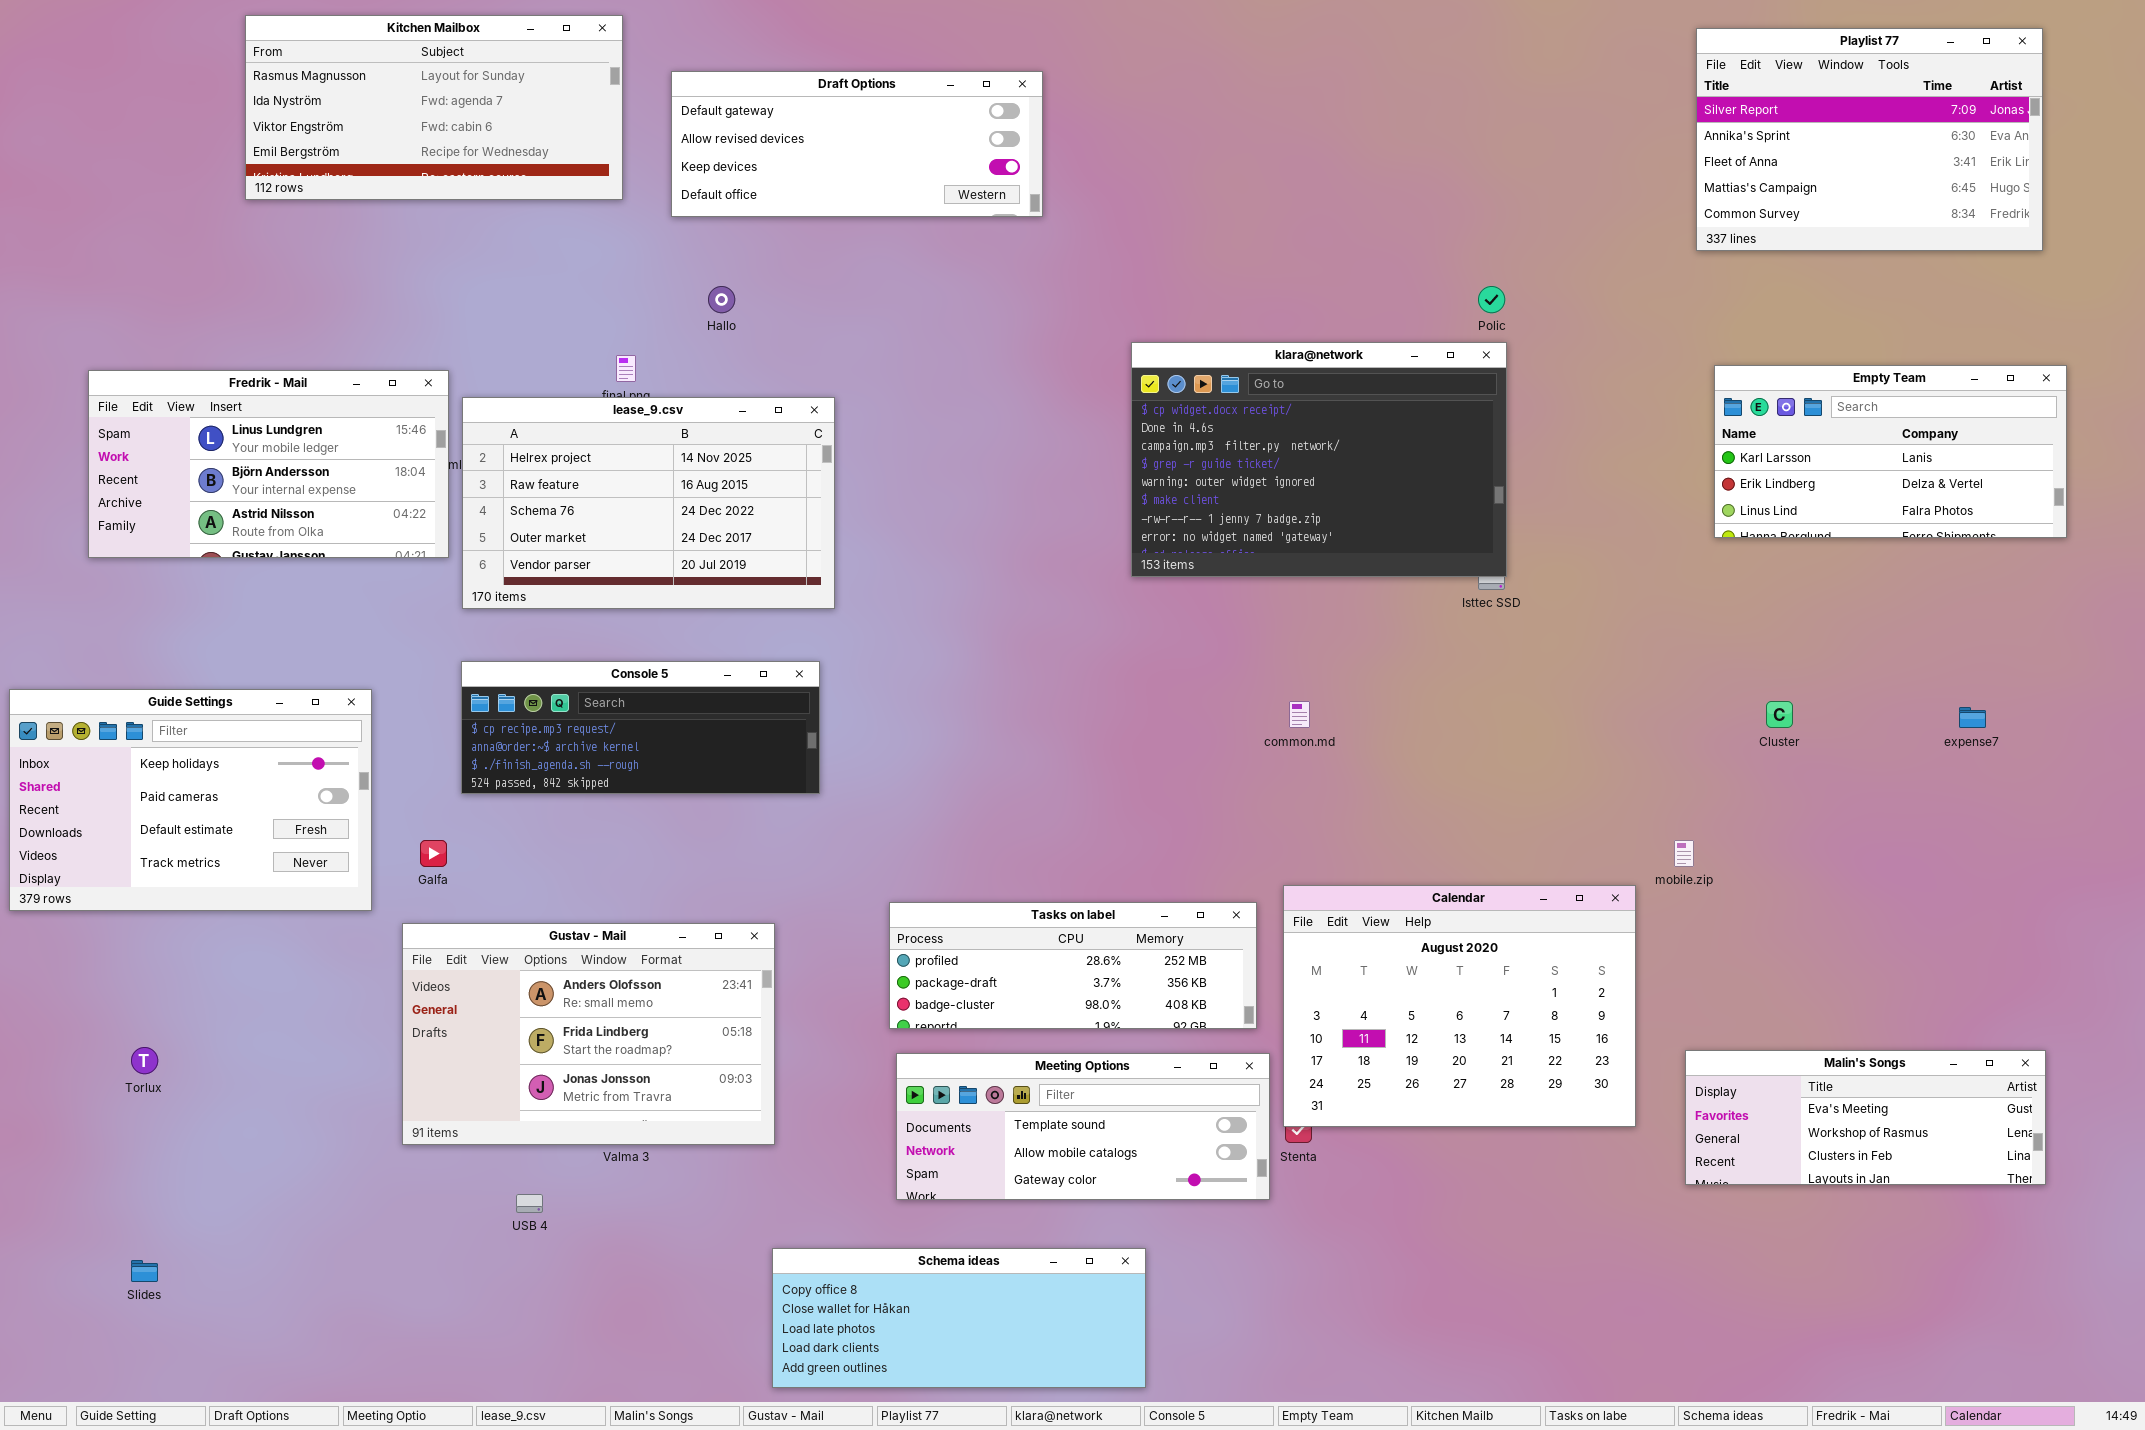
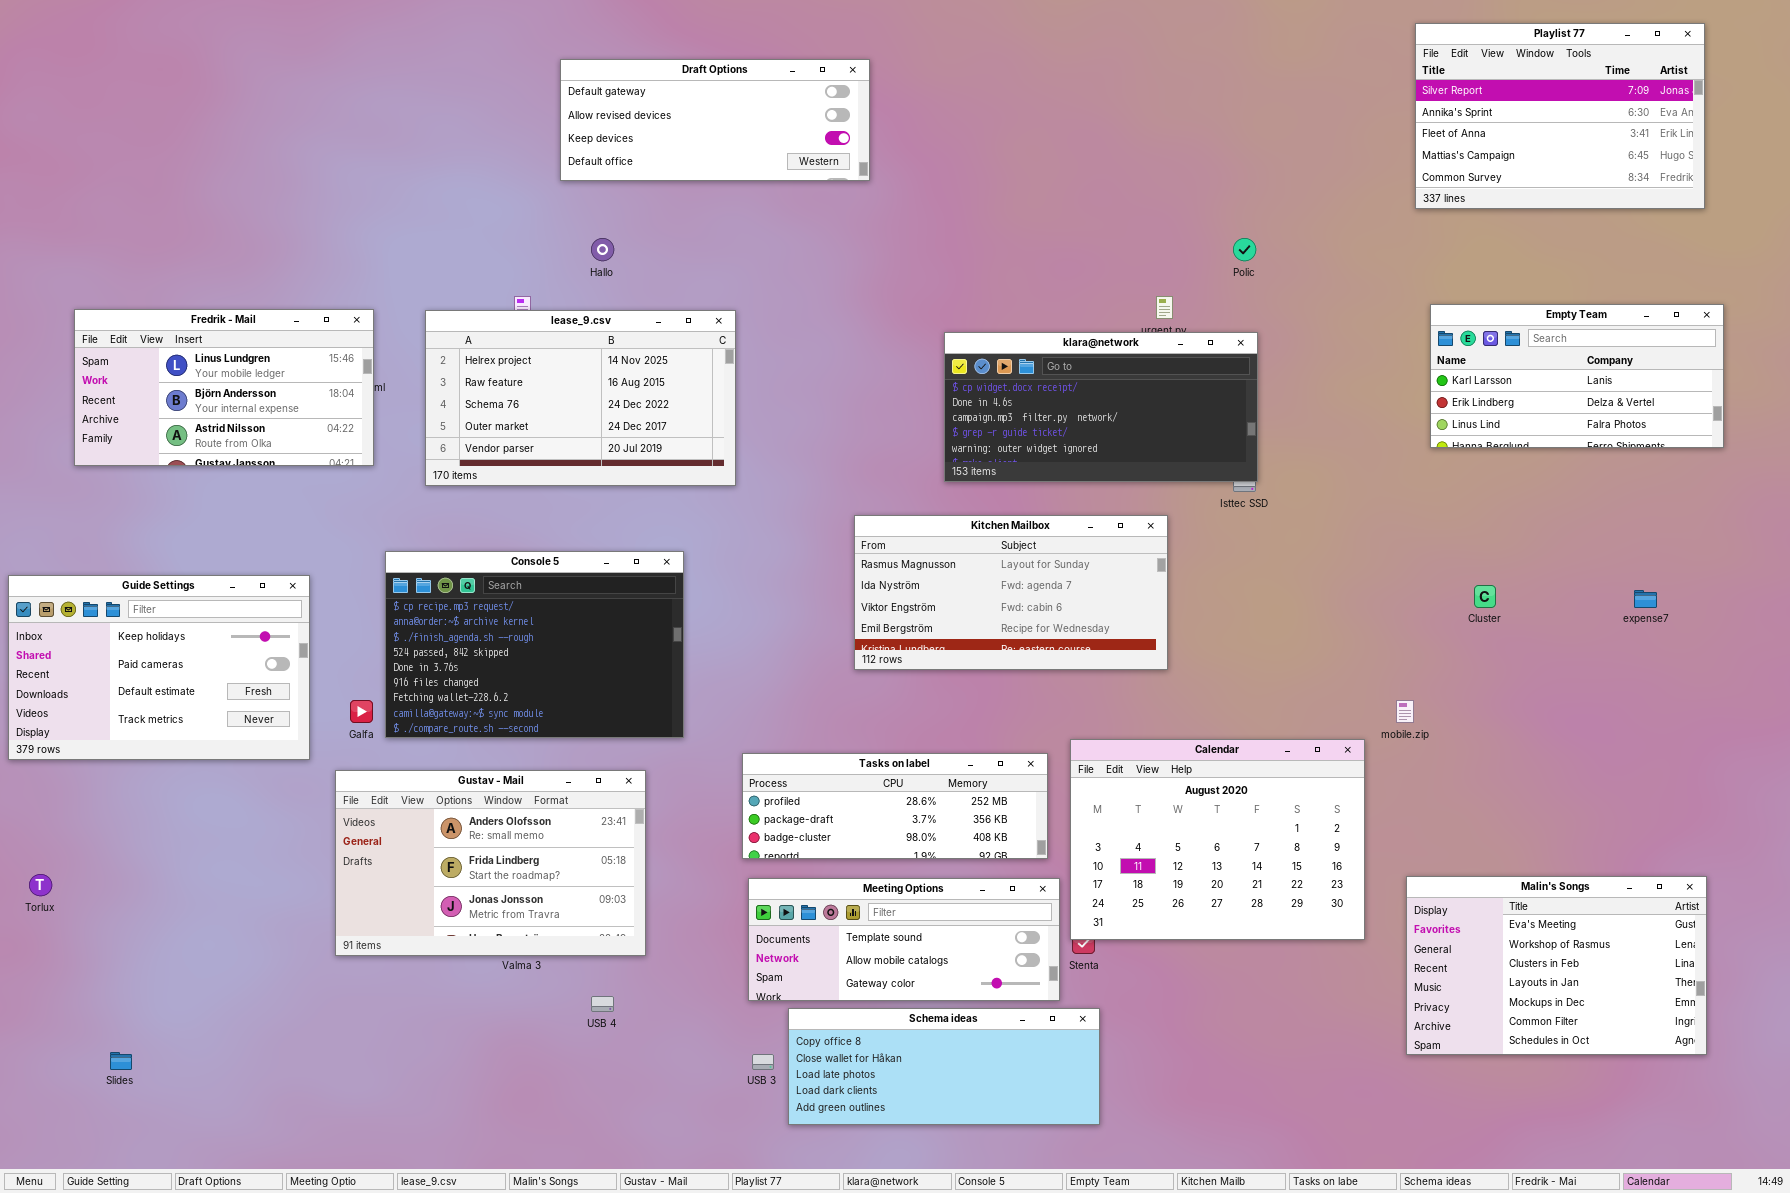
Kitchen Mailbox: [245,15,623,200] -> [854,515,1168,670], moved
klara@network: [1131,342,1507,577] -> [944,332,1258,482], resized
lease_9.csv: [462,397,835,609] -> [425,310,736,486], moved
Console 5: [461,661,820,794] -> [385,551,684,738], resized
Torlux: [131,1047,158,1074] -> [29,874,52,896], moved
Malin's Songs: [1685,1050,2046,1185] -> [1406,876,1707,1055], resized
USB 4: [516,1194,543,1213] -> [591,996,614,1012], moved
Schema ideas: [772,1248,1146,1388] -> [788,1008,1100,1125], moved

